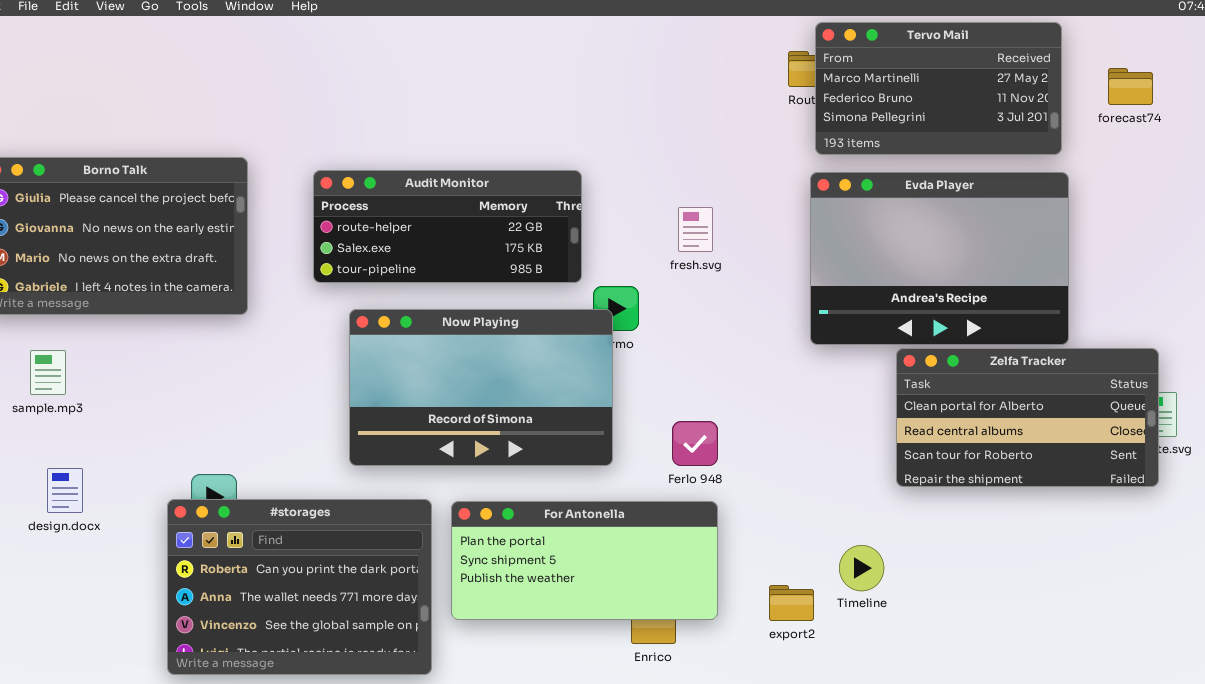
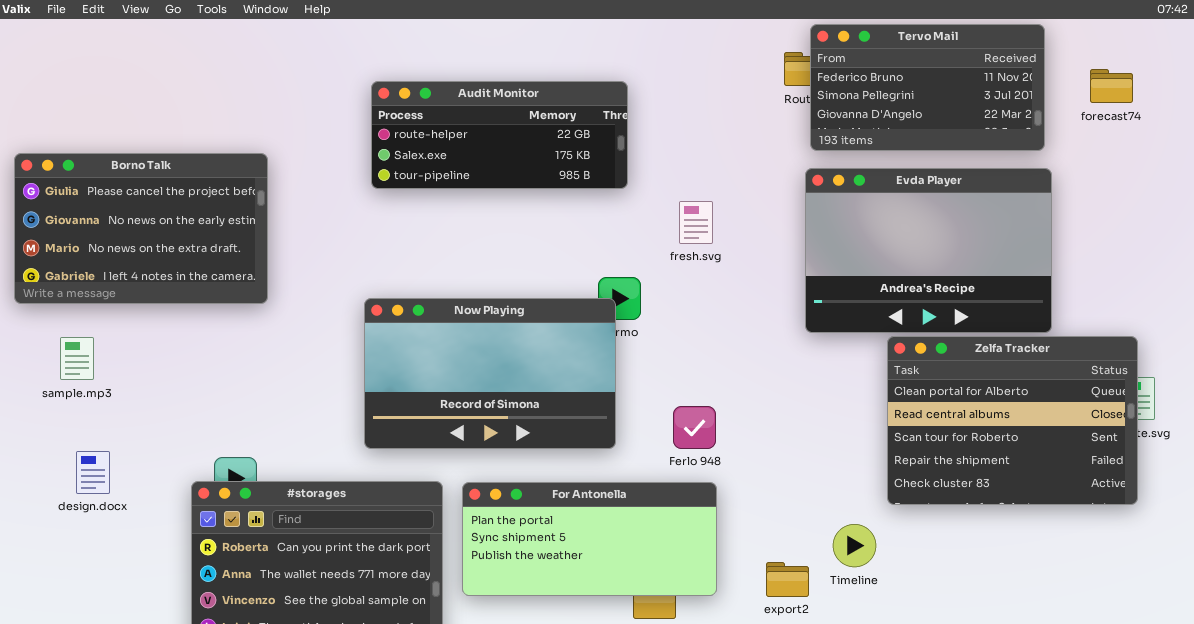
Tervo Mail: [815,22,1062,155] -> [810,24,1045,151], scrolled down 1 row
Audit Monitor: [313,170,582,283] -> [371,81,628,189], moved
Zelfa Tracker: [896,348,1159,487] -> [887,336,1138,505], resized

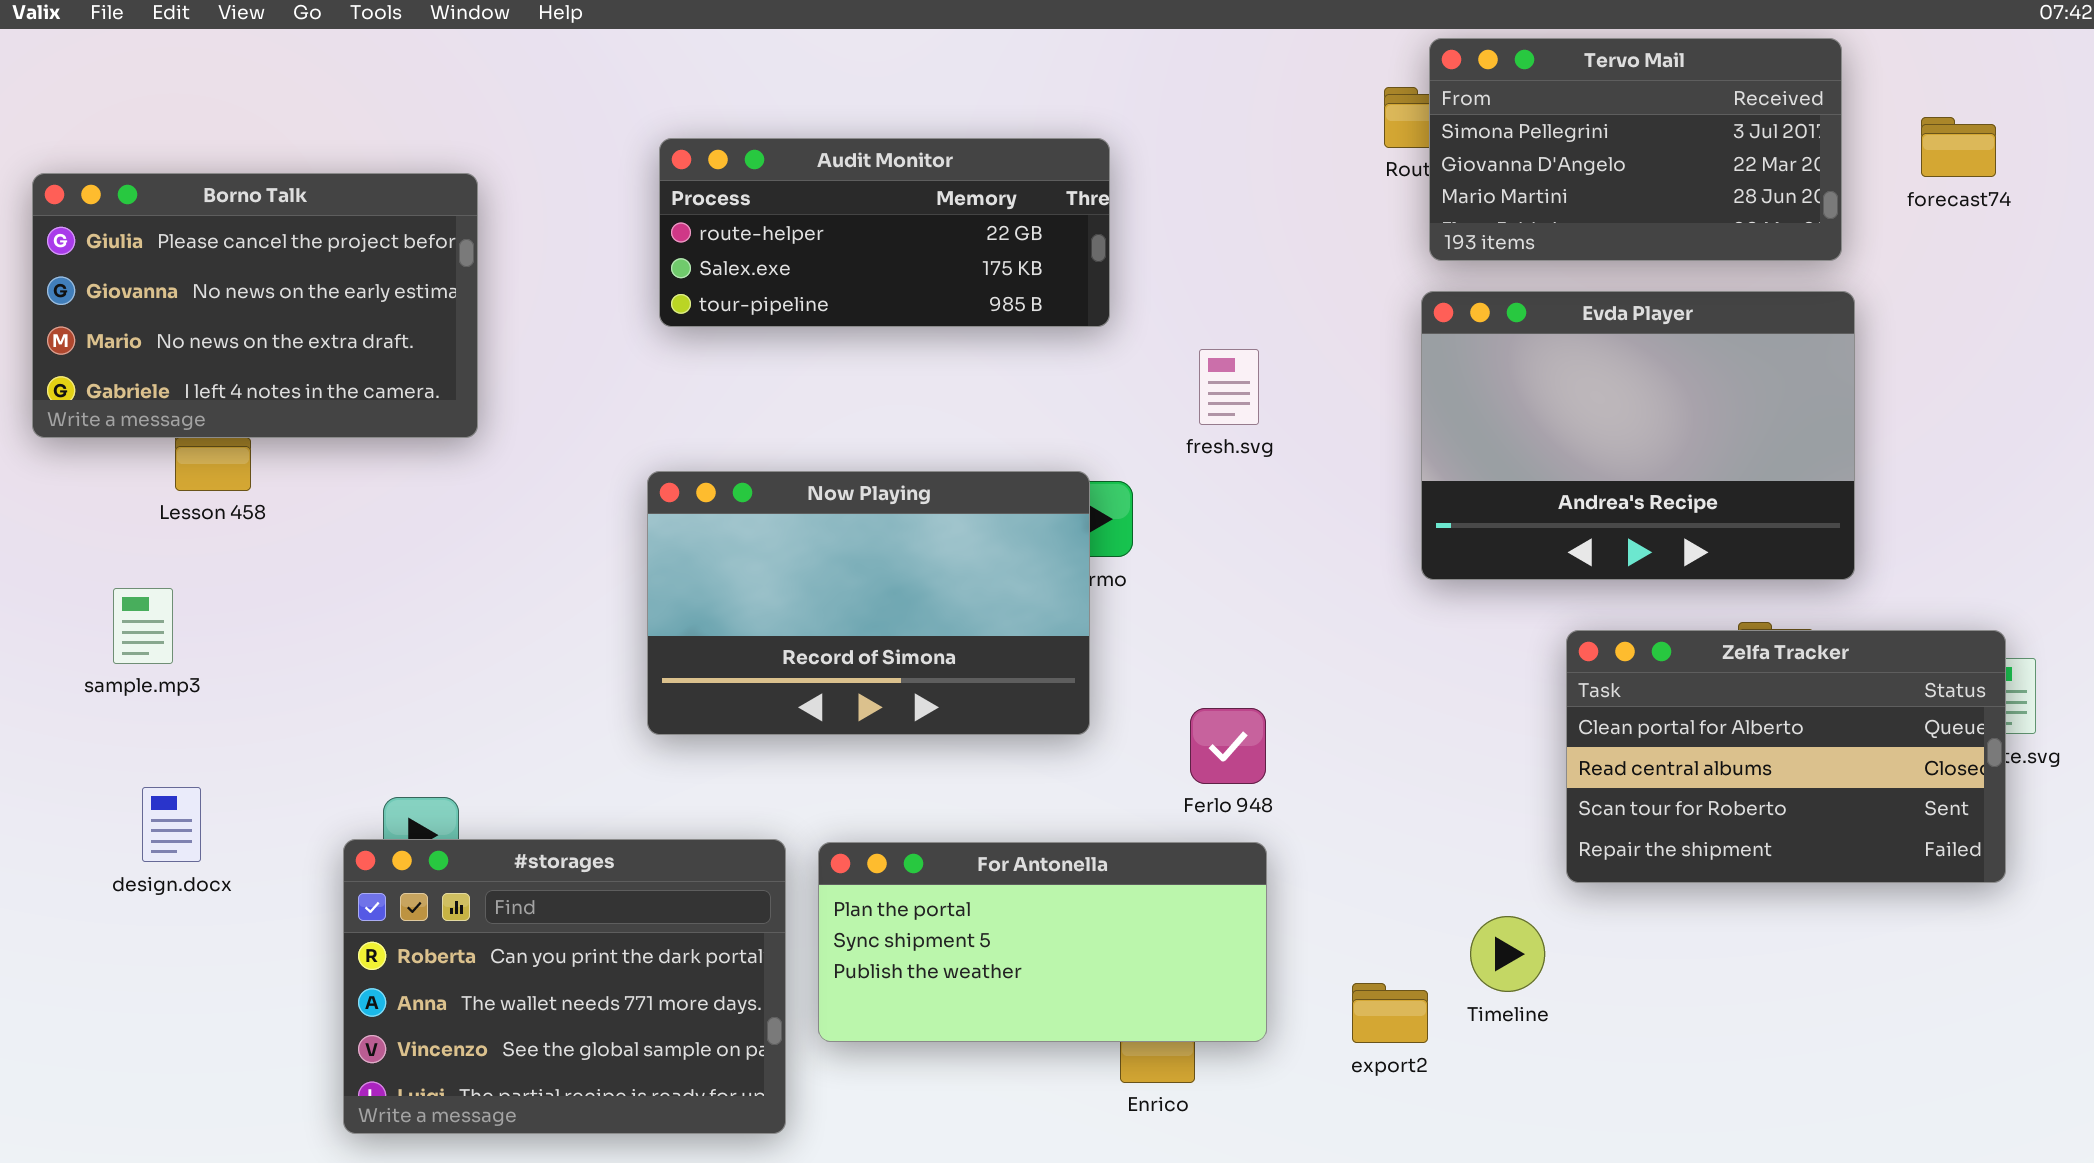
Tervo Mail: [810,24,1045,151] -> [1429,38,1842,261], scrolled down 1 row
Borno Talk: [14,153,268,304] -> [32,173,478,438], moved
Now Playing: [364,298,616,449] -> [647,471,1090,735], moved
Zelfa Tracker: [887,336,1138,505] -> [1566,630,2006,883], resized

